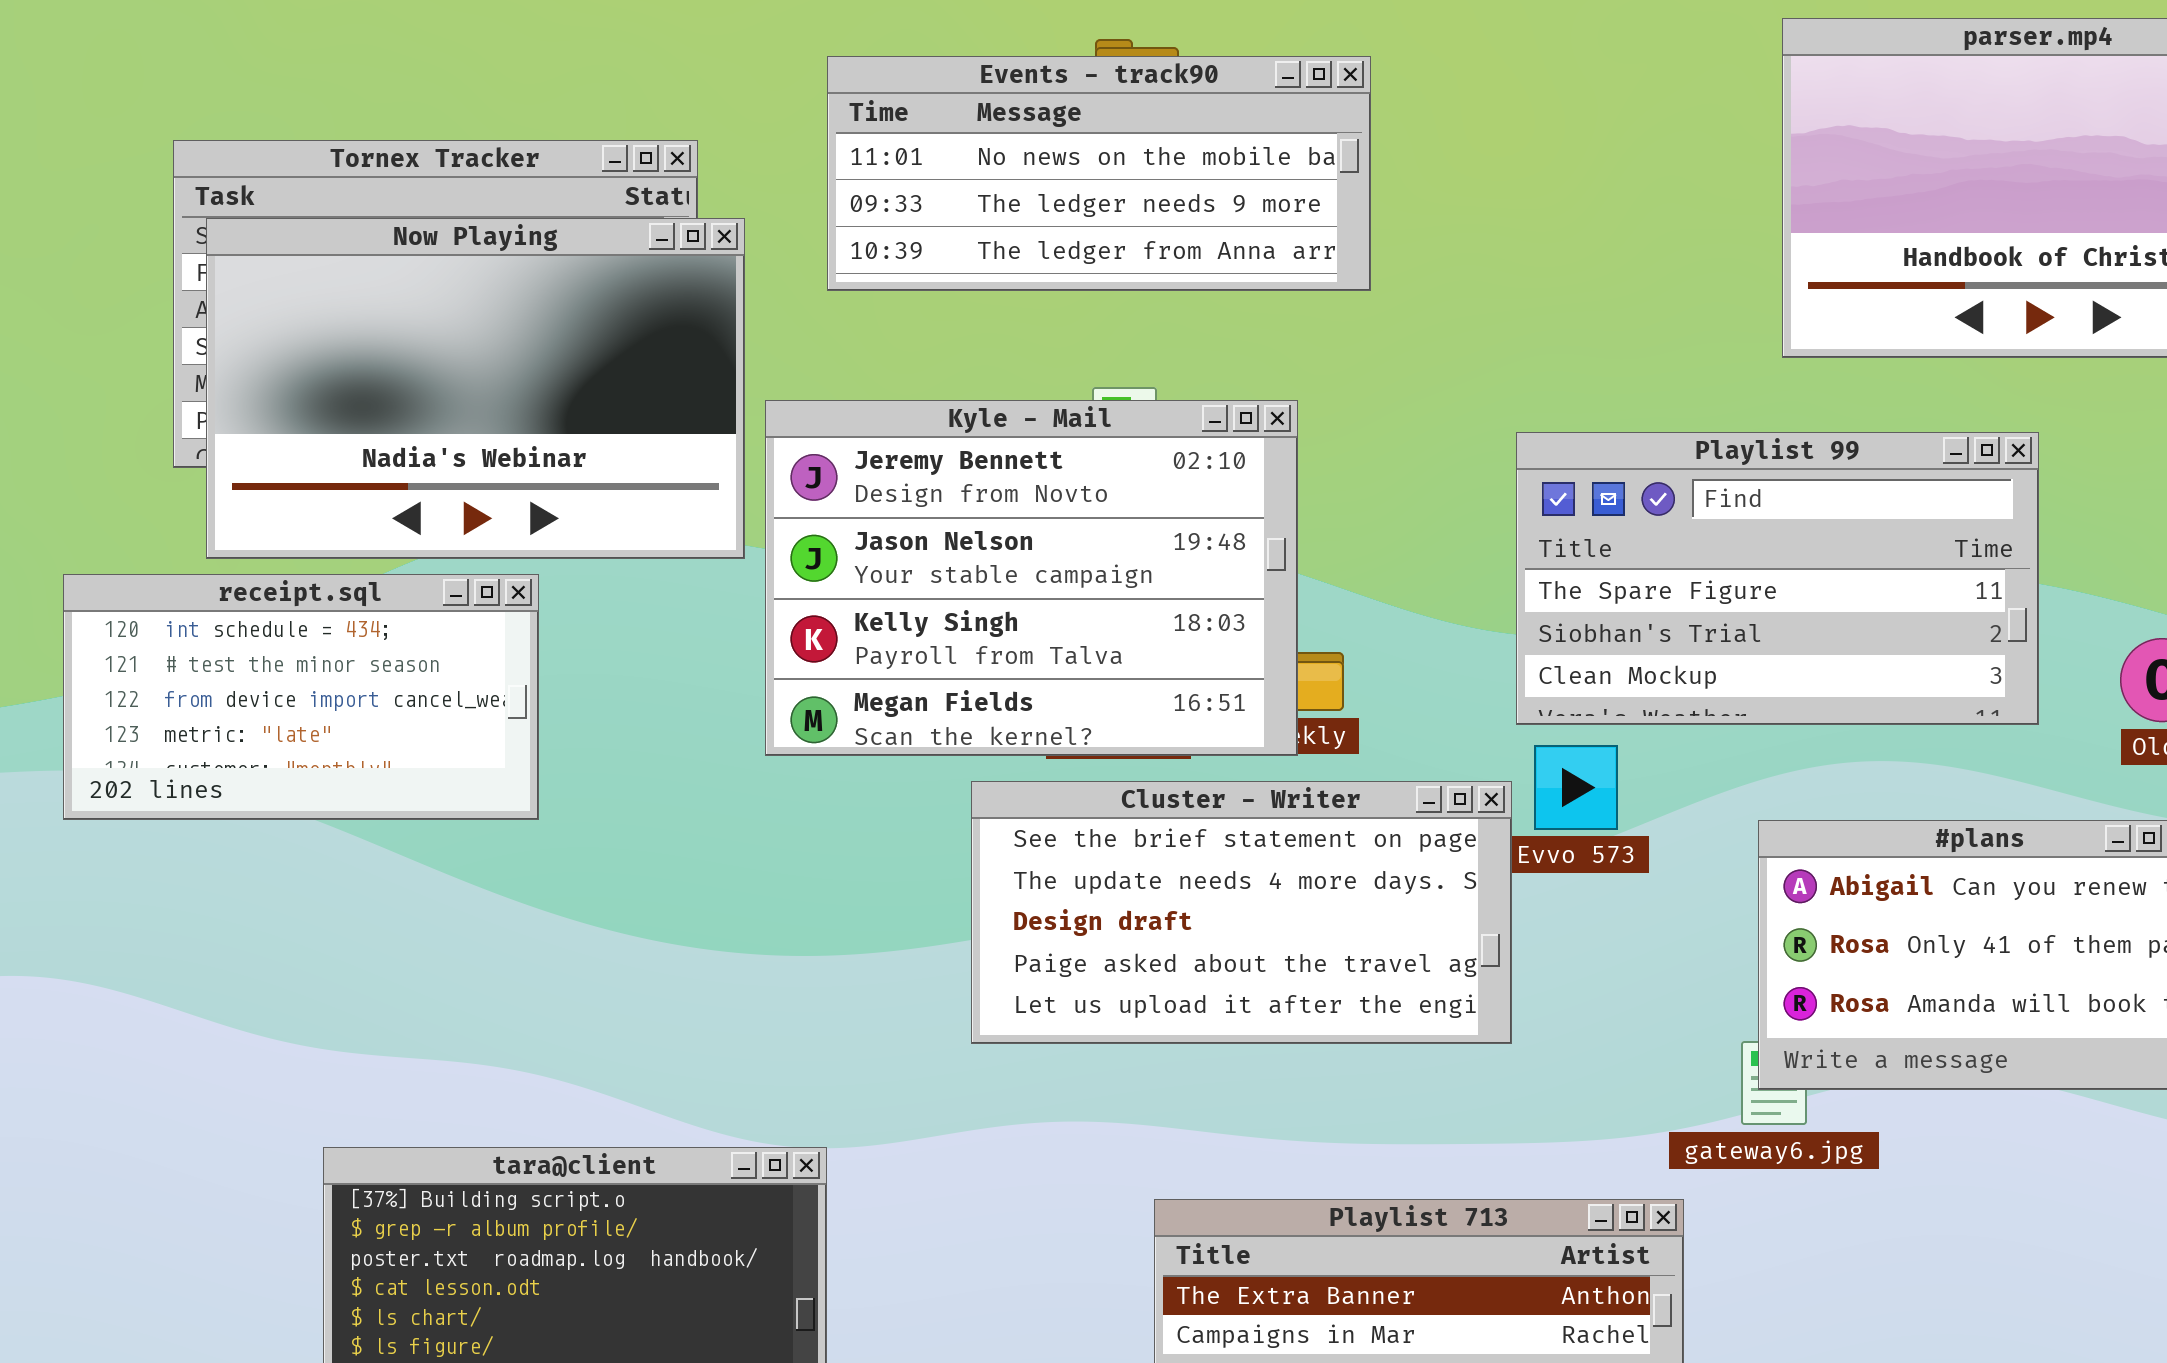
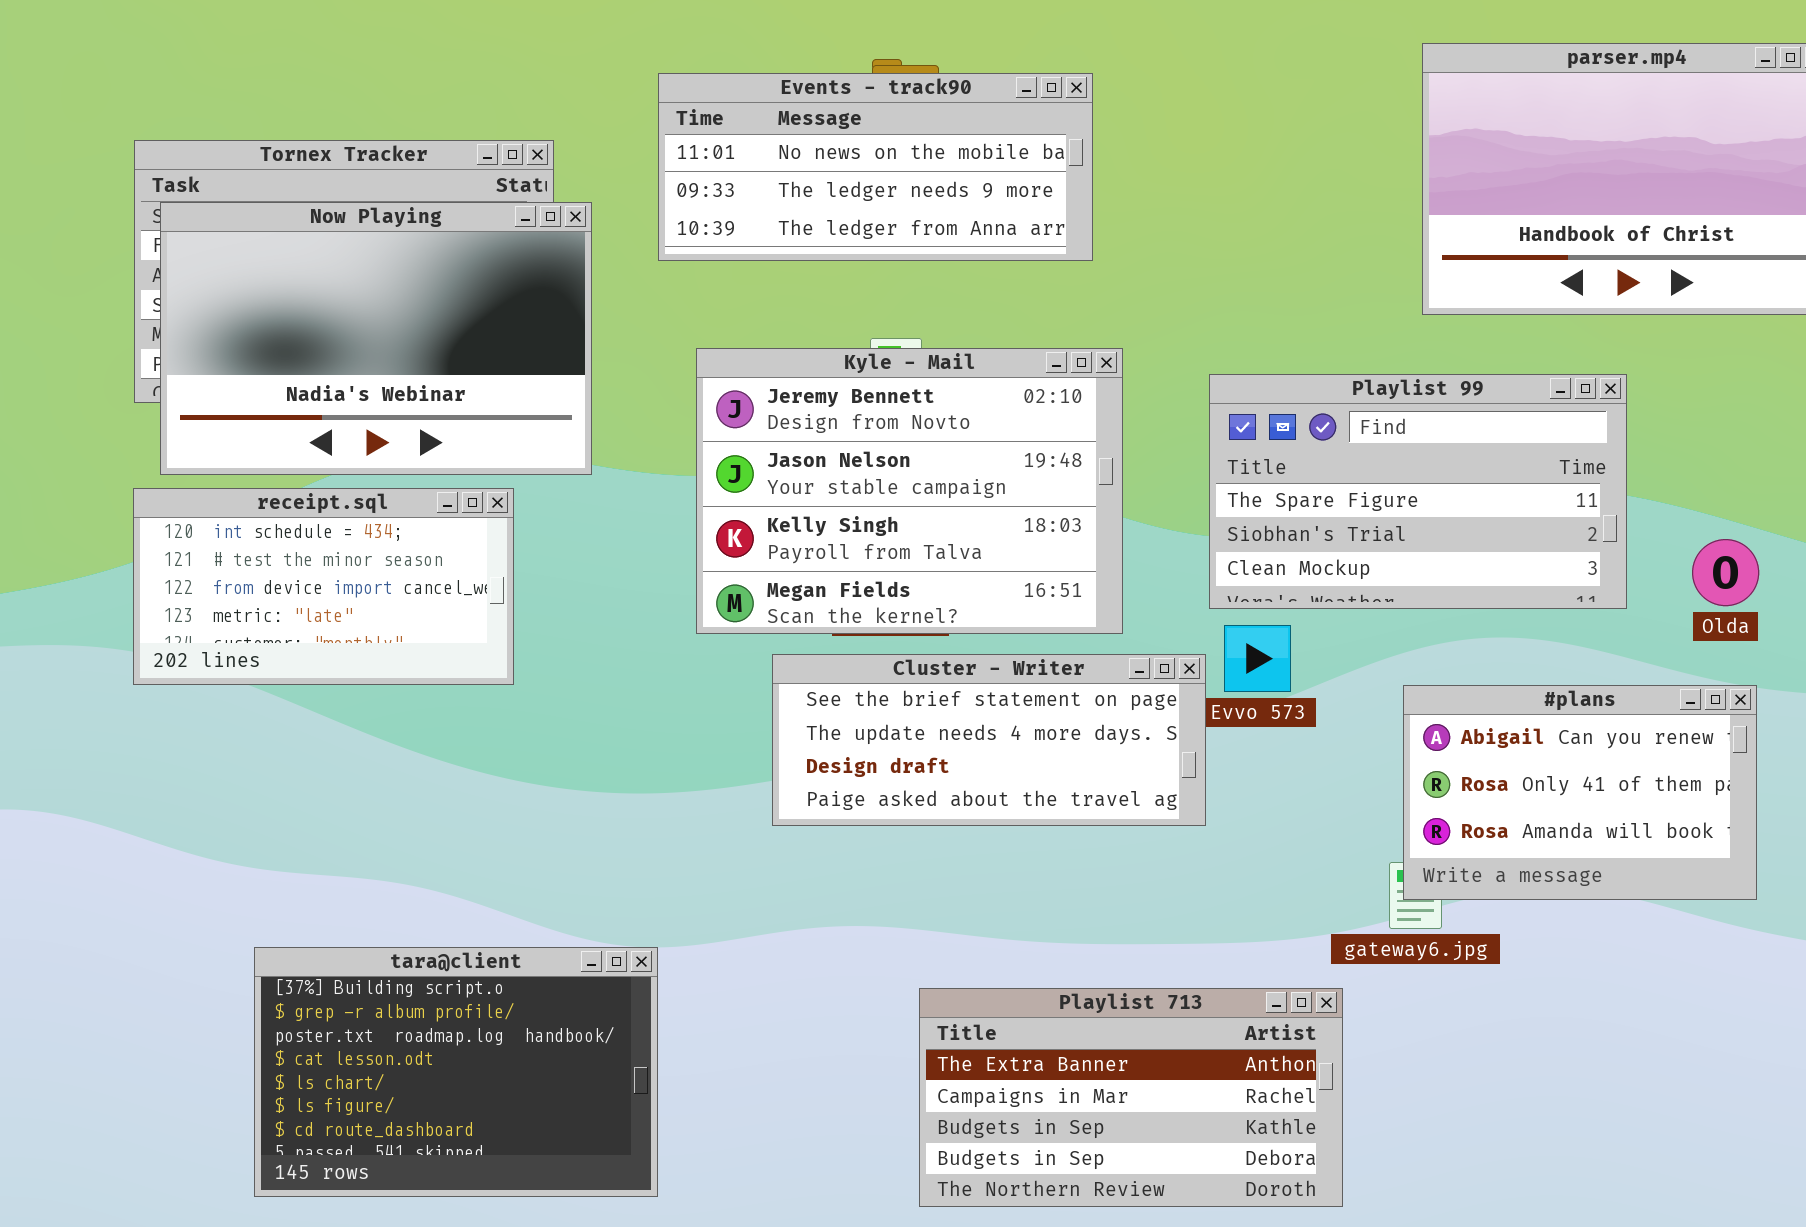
Kyle - Mail: [765,400,1298,756] -> [696,348,1123,634], moved
receipt.sql: [63,574,539,820] -> [133,488,514,685], moved
Cluster - Writer: [971,781,1512,1044] -> [772,654,1206,826], resized

